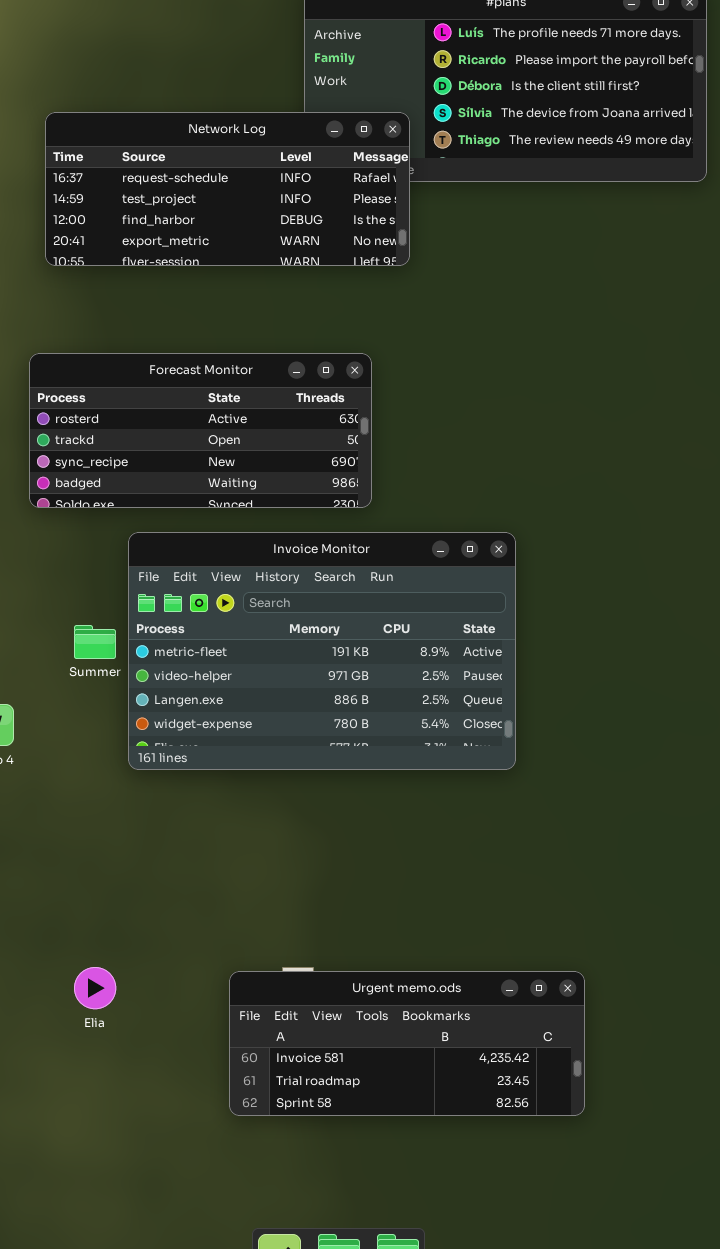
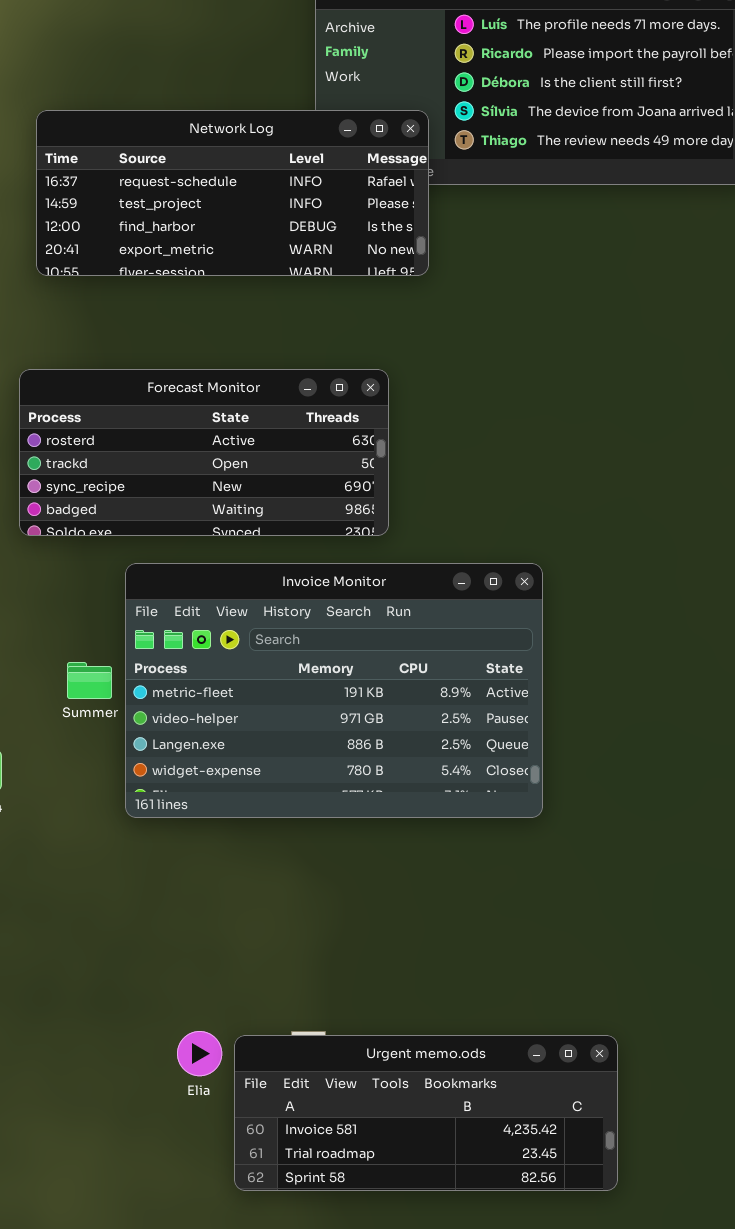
Elia: [74,967,116,1009] -> [177,1031,222,1076], moved

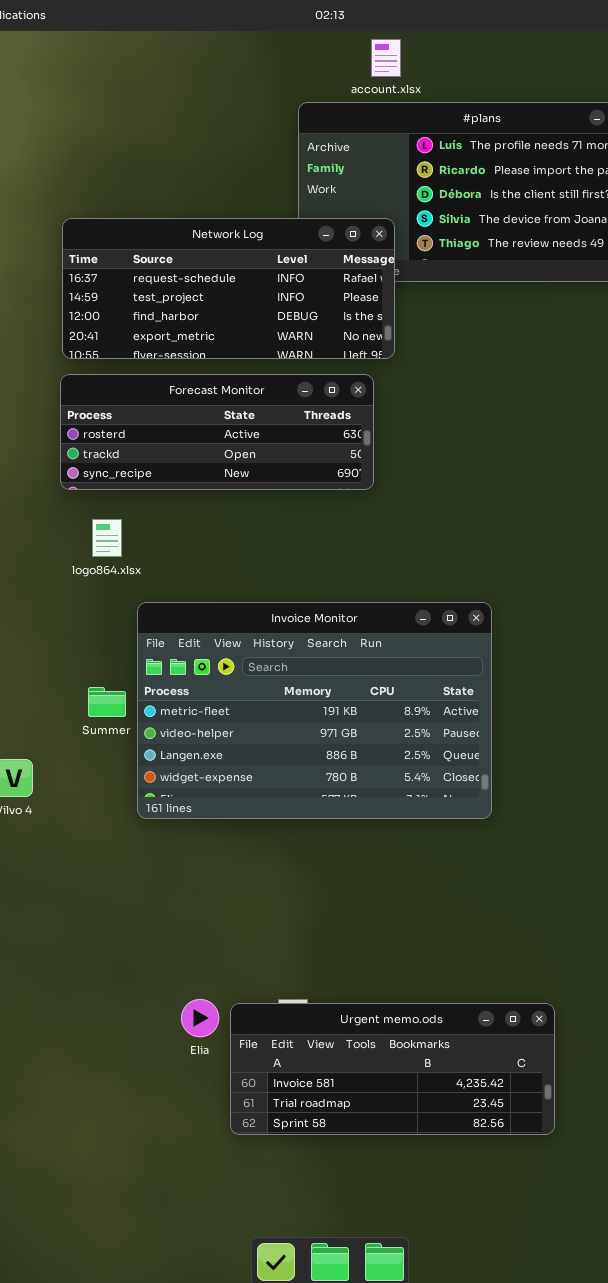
Forecast Monitor: [19,369,389,536] -> [60,374,374,490], moved, resized

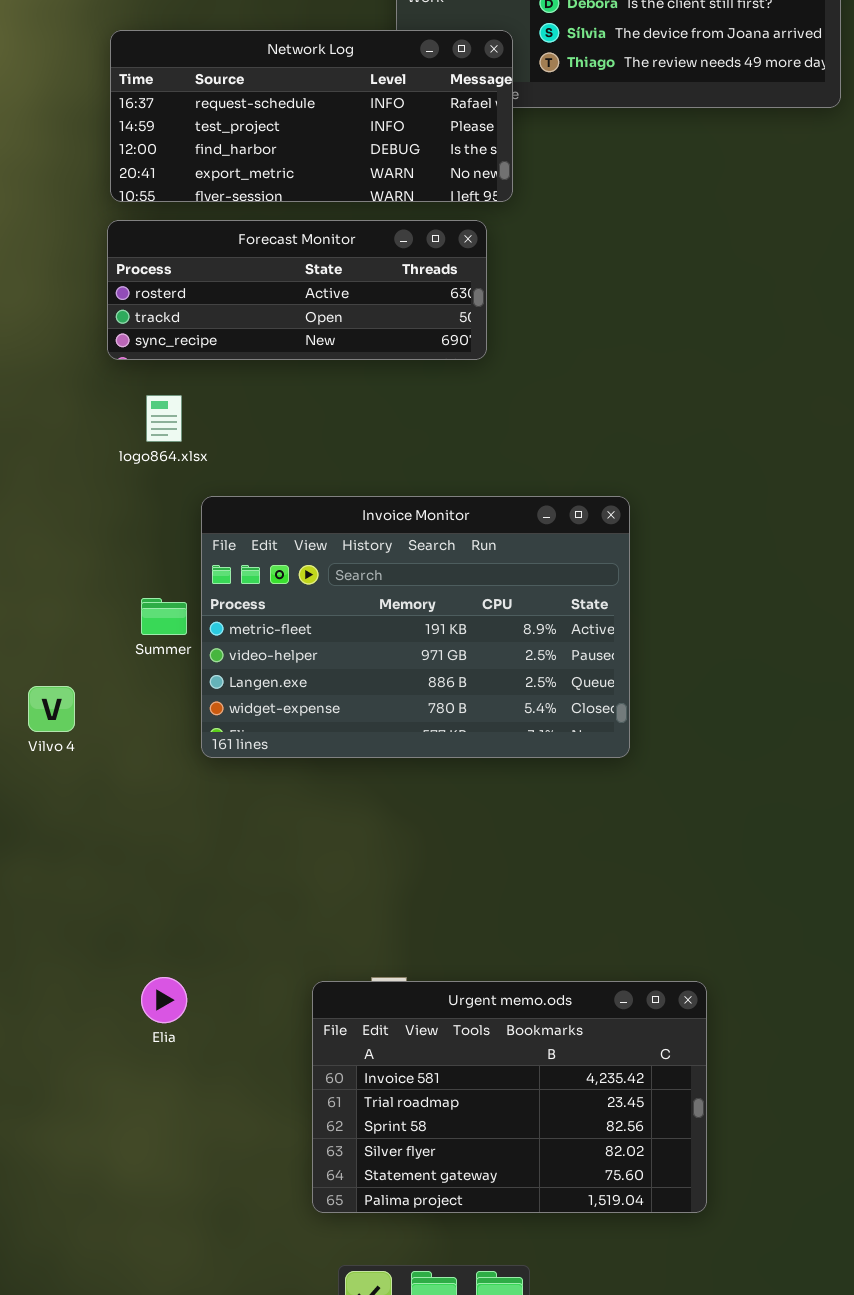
Elia: [181,999,219,1037] -> [141,977,187,1023], moved
Urgent memo.ods: [230,1003,555,1135] -> [312,981,707,1213], resized

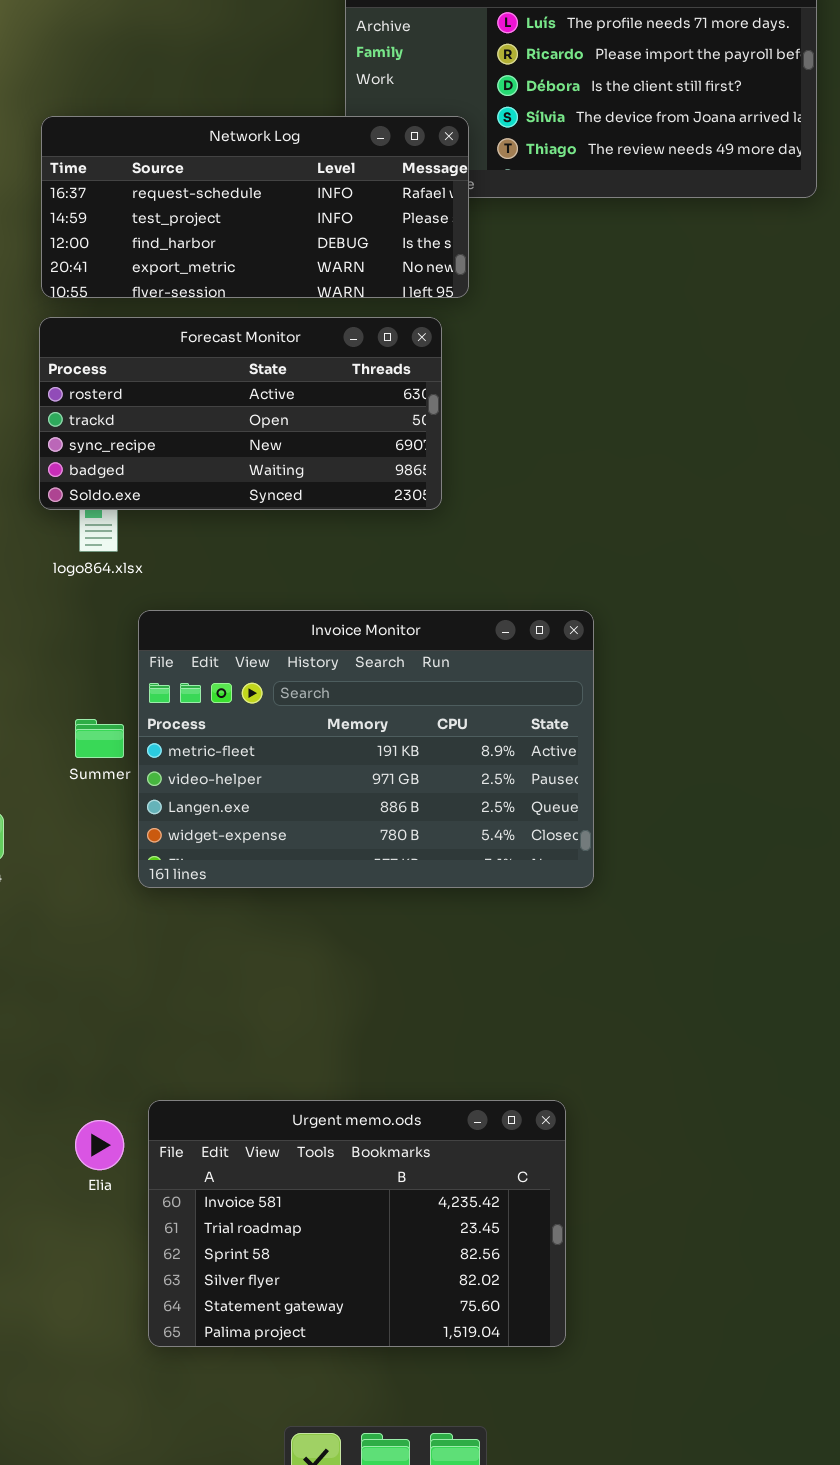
Forecast Monitor: [107,220,487,360] -> [39,317,442,510], resized
Urgent memo.ods: [312,981,707,1213] -> [148,1100,566,1347], moved

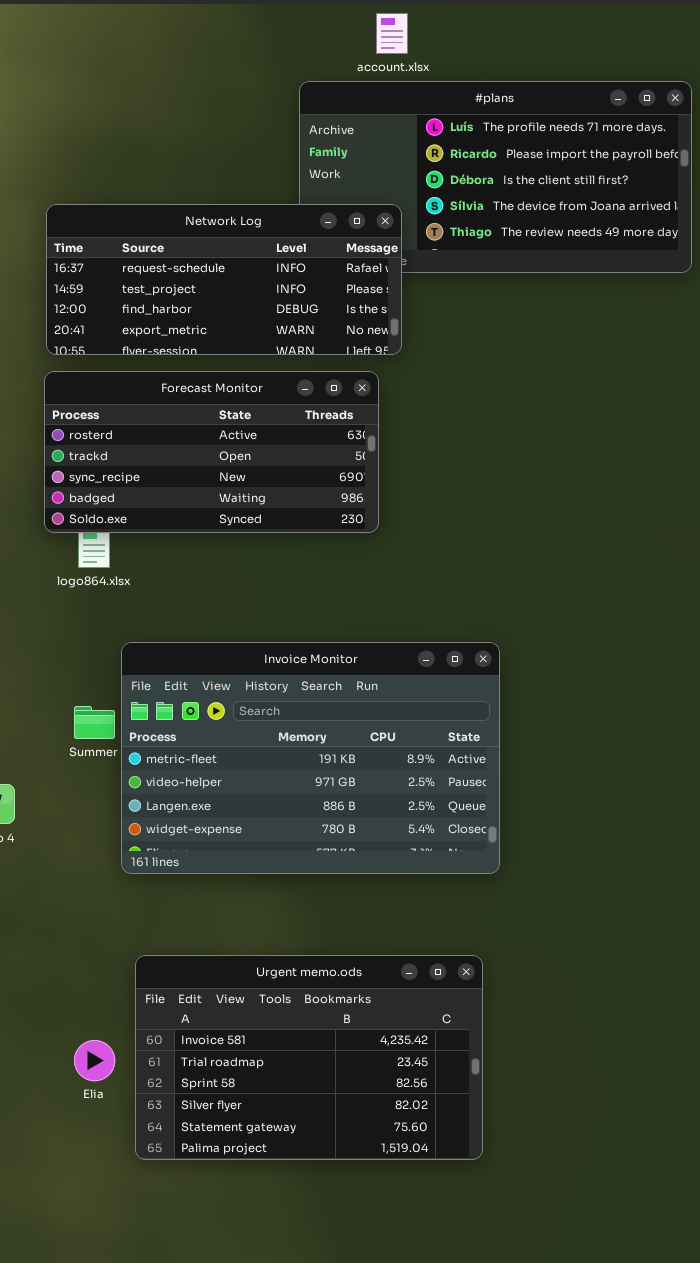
Invoice Monitor: [138,610,594,888] -> [121,642,500,874], moved
Urgent memo.ods: [148,1100,566,1347] -> [135,955,483,1160], moved

